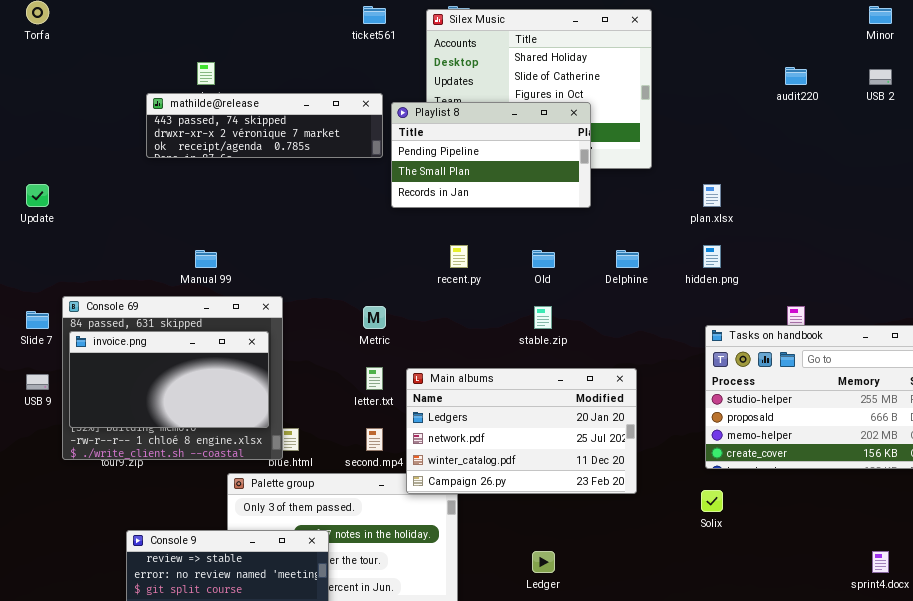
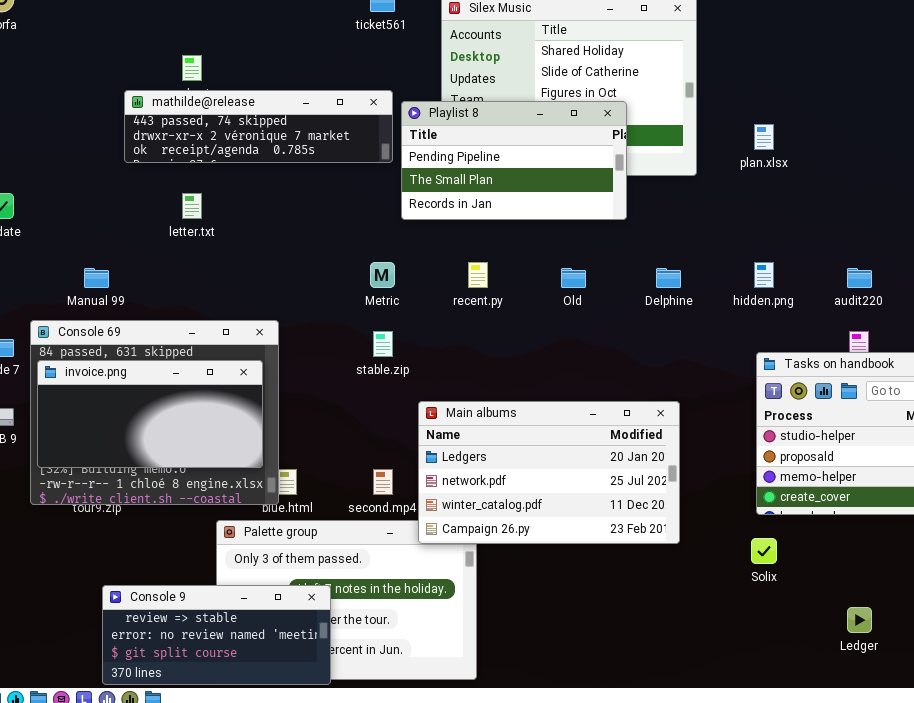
audit220: [785,67,807,85] -> [847,268,872,288], moved
plan.xlsx: [703,184,721,207] -> [754,124,774,150], moved
Manual 99: [195,250,217,268] -> [84,268,109,288], moved
Metric: [363,306,386,329] -> [370,262,395,288], moved
stable.zip: [534,306,552,329] -> [373,331,393,357], moved
letter.txt: [366,367,383,390] -> [182,193,202,219], moved
Ledger: [532,551,555,573] -> [847,607,872,633], moved

